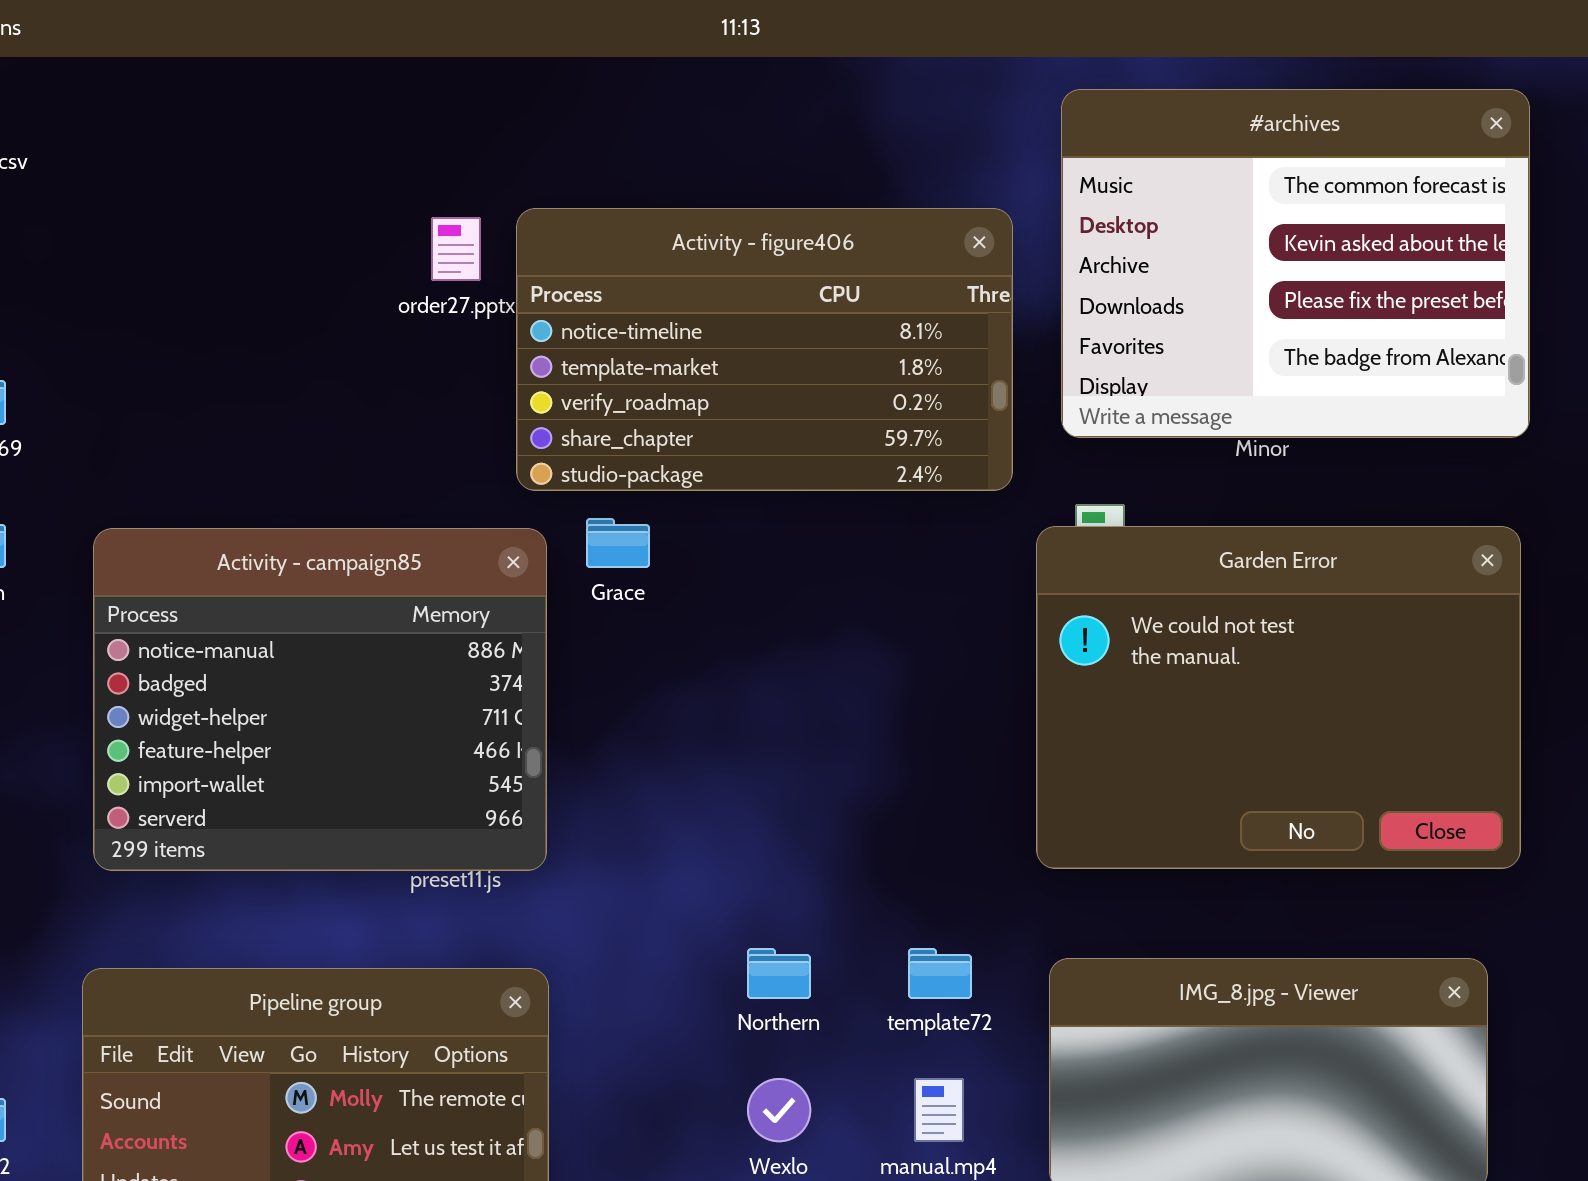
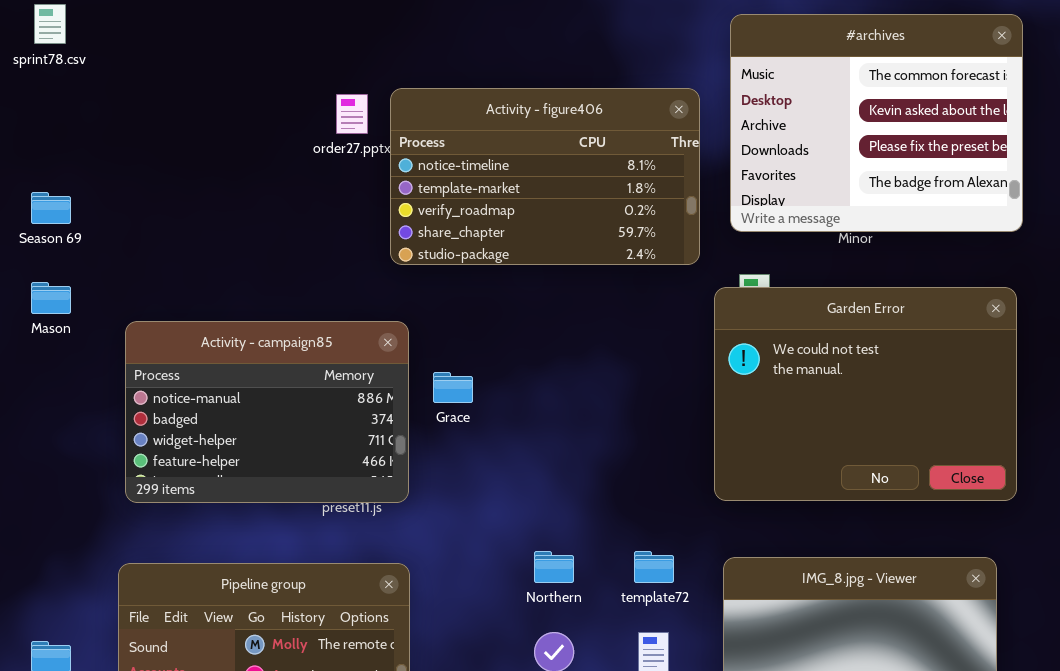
Grace: [586,518,650,568] -> [433,372,473,403], moved
Activity - campaign85: [93,528,547,871] -> [125,321,409,503], resized

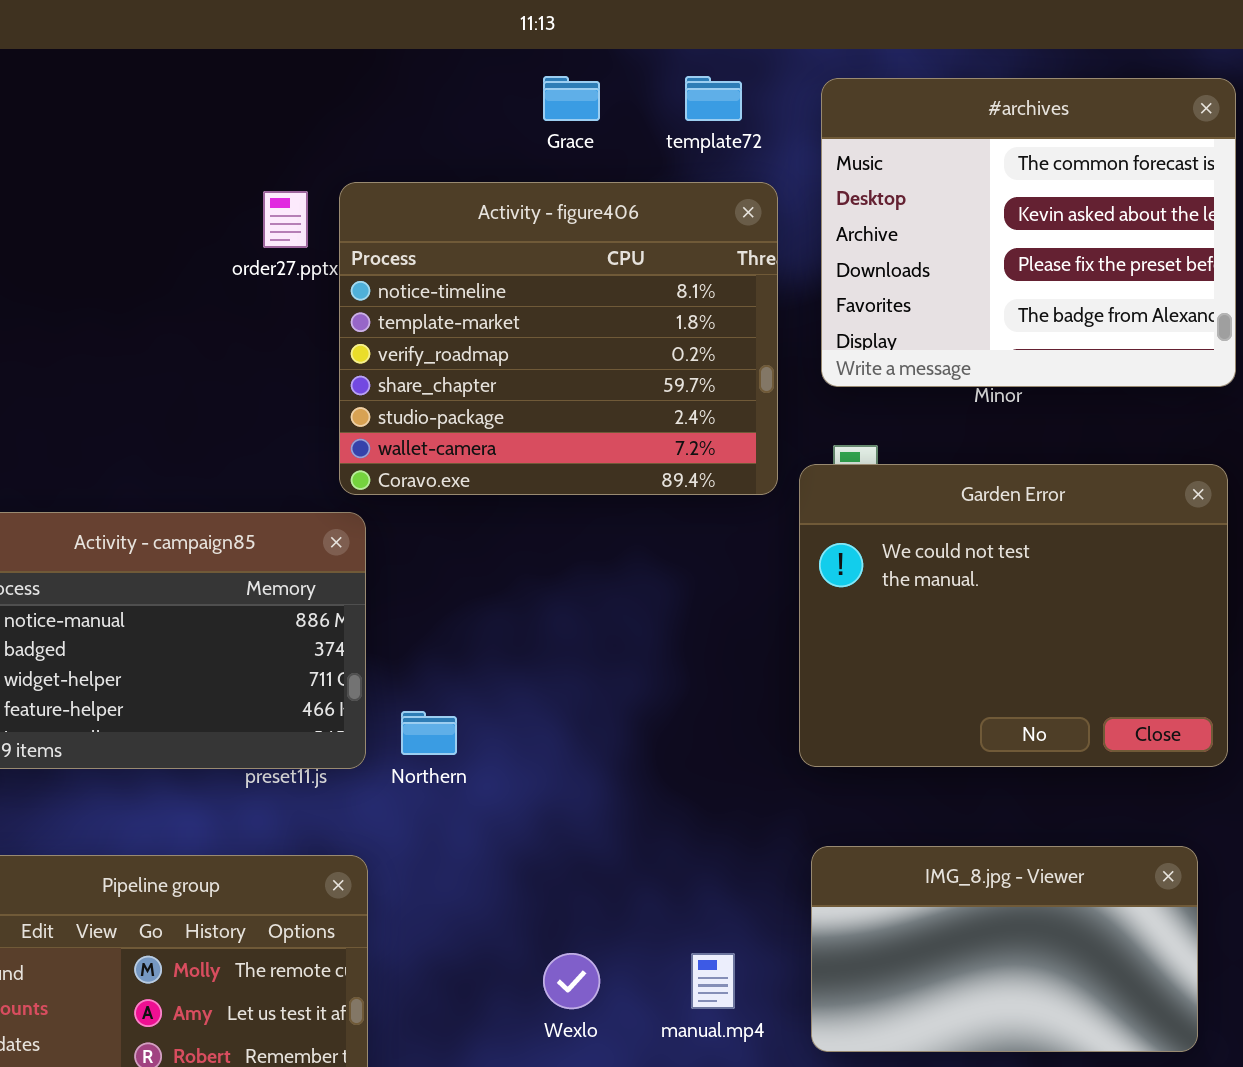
Activity - figure406: [390,88,700,265] -> [339,182,778,495], resized
Grace: [433,372,473,403] -> [543,76,600,121], moved
Northern: [534,551,574,583] -> [401,711,457,755], moved
template72: [634,551,674,583] -> [685,76,742,121], moved

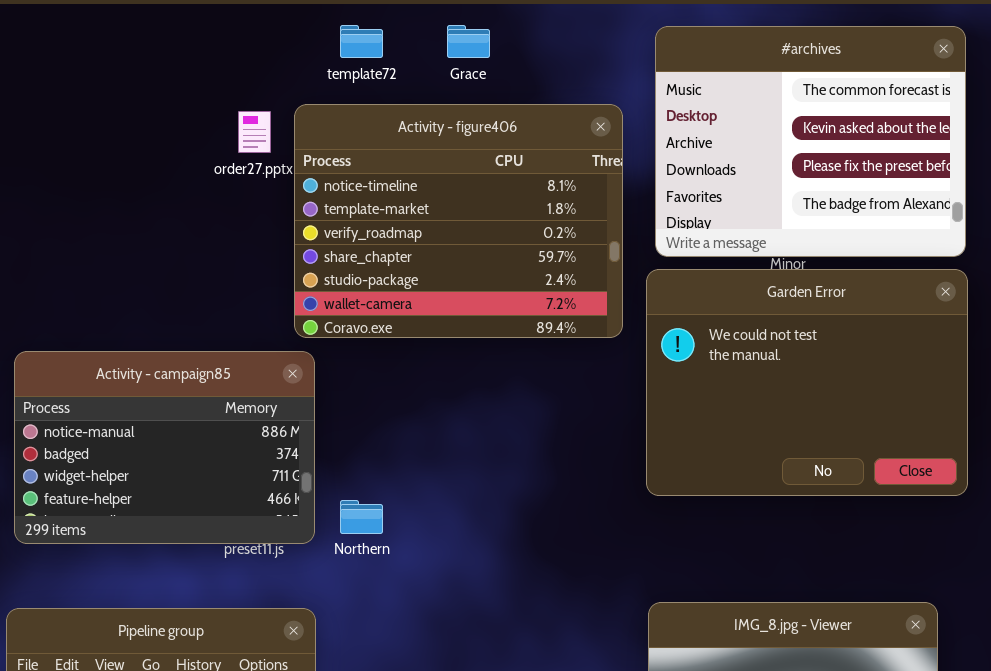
template72: [685,76,742,121] -> [340,25,383,58], moved
Garden Error: [799,464,1228,767] -> [646,269,968,496], moved

